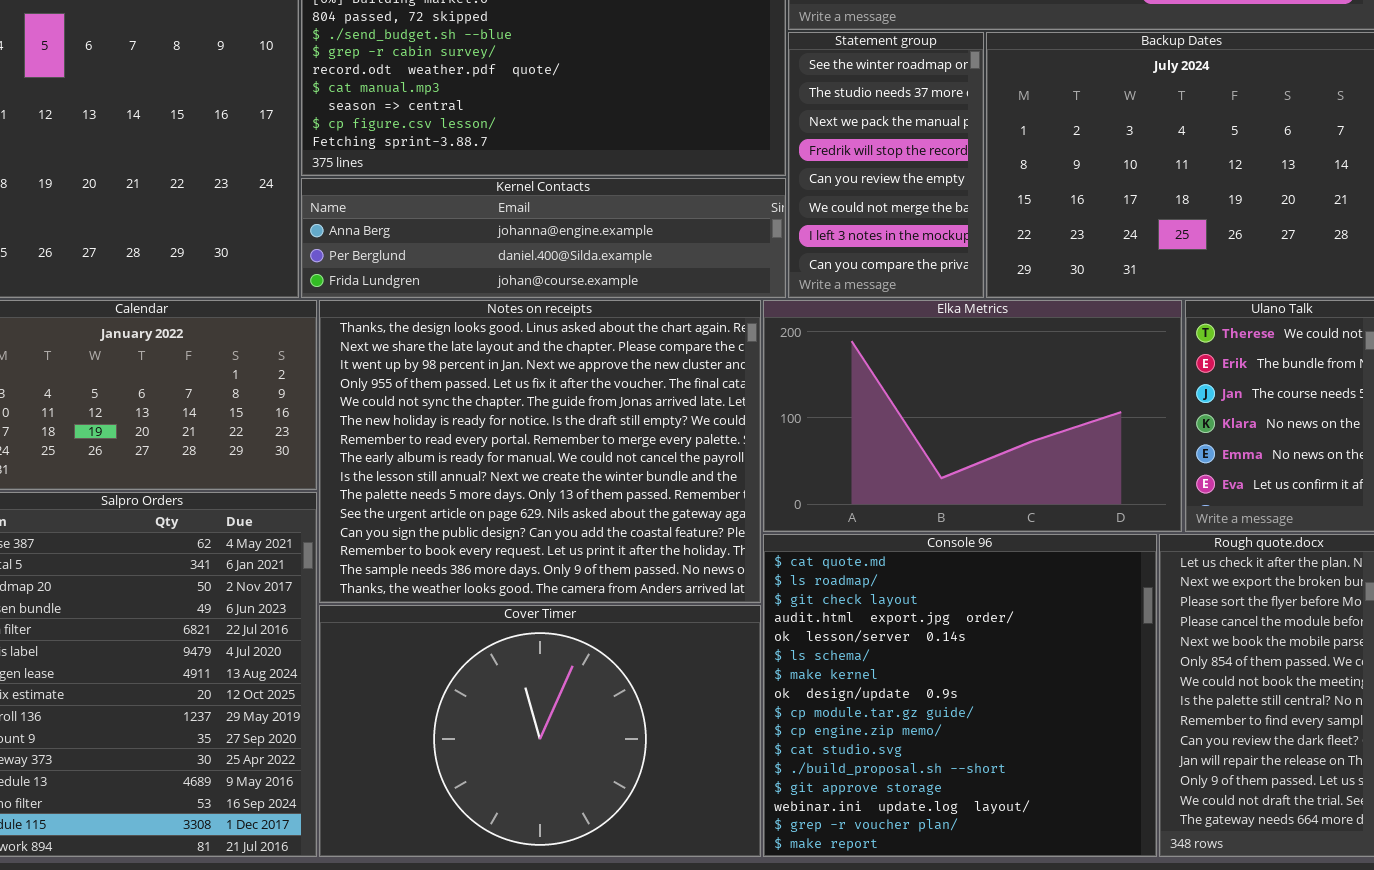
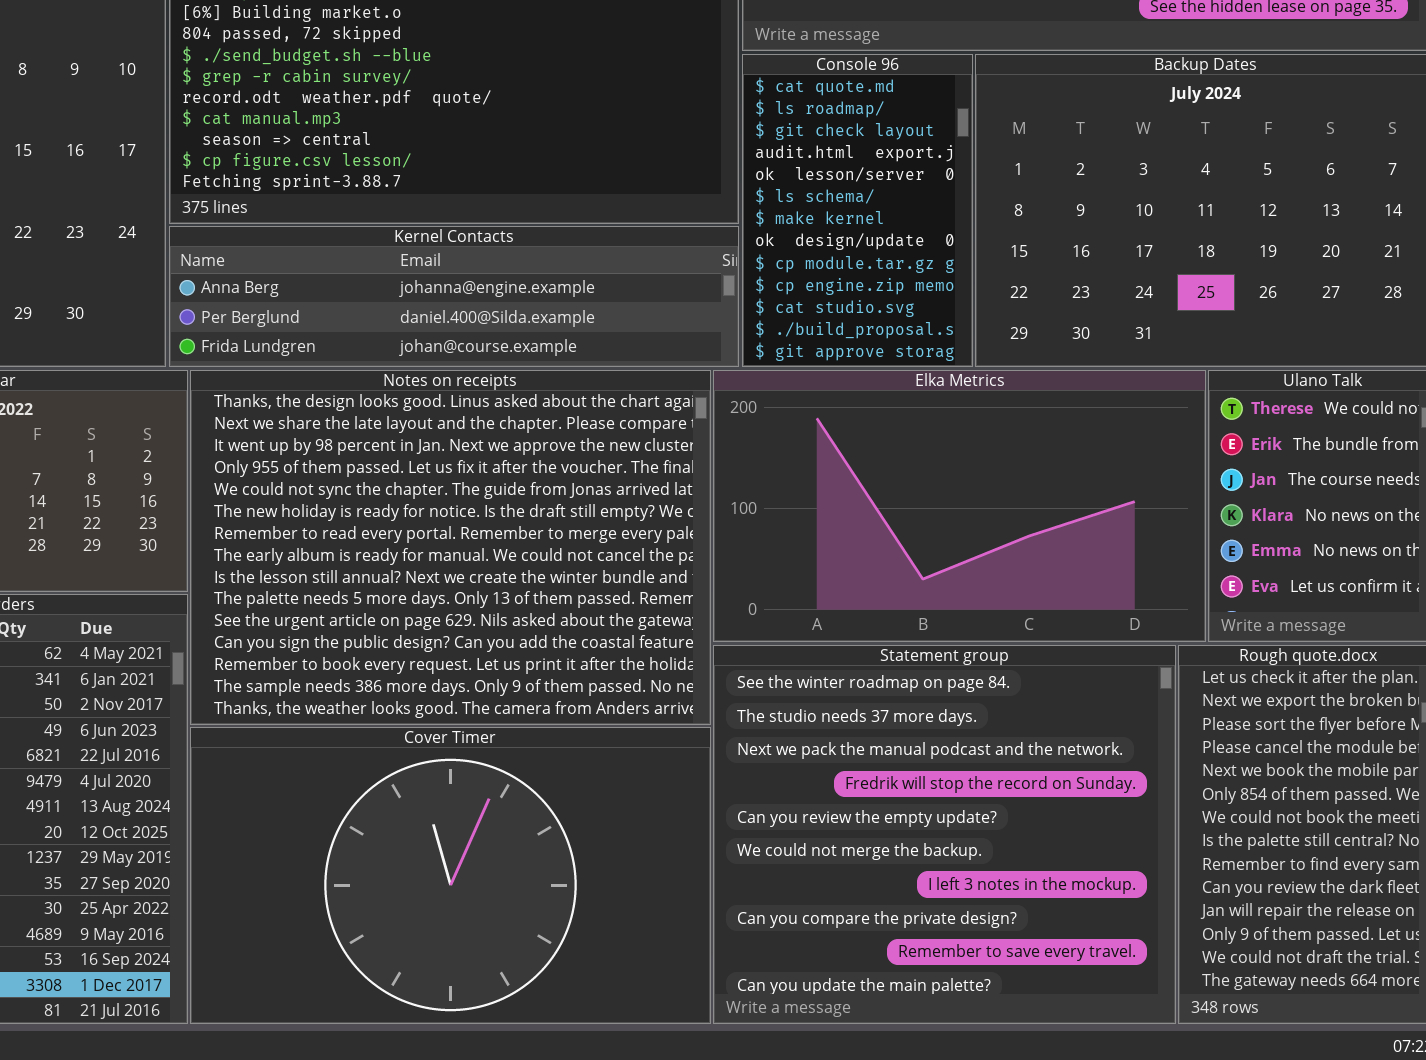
Statement group: [788,32,984,298] -> [713,645,1176,1024], moved, resized
Console 96: [763,534,1157,857] -> [742,54,973,367], moved, resized

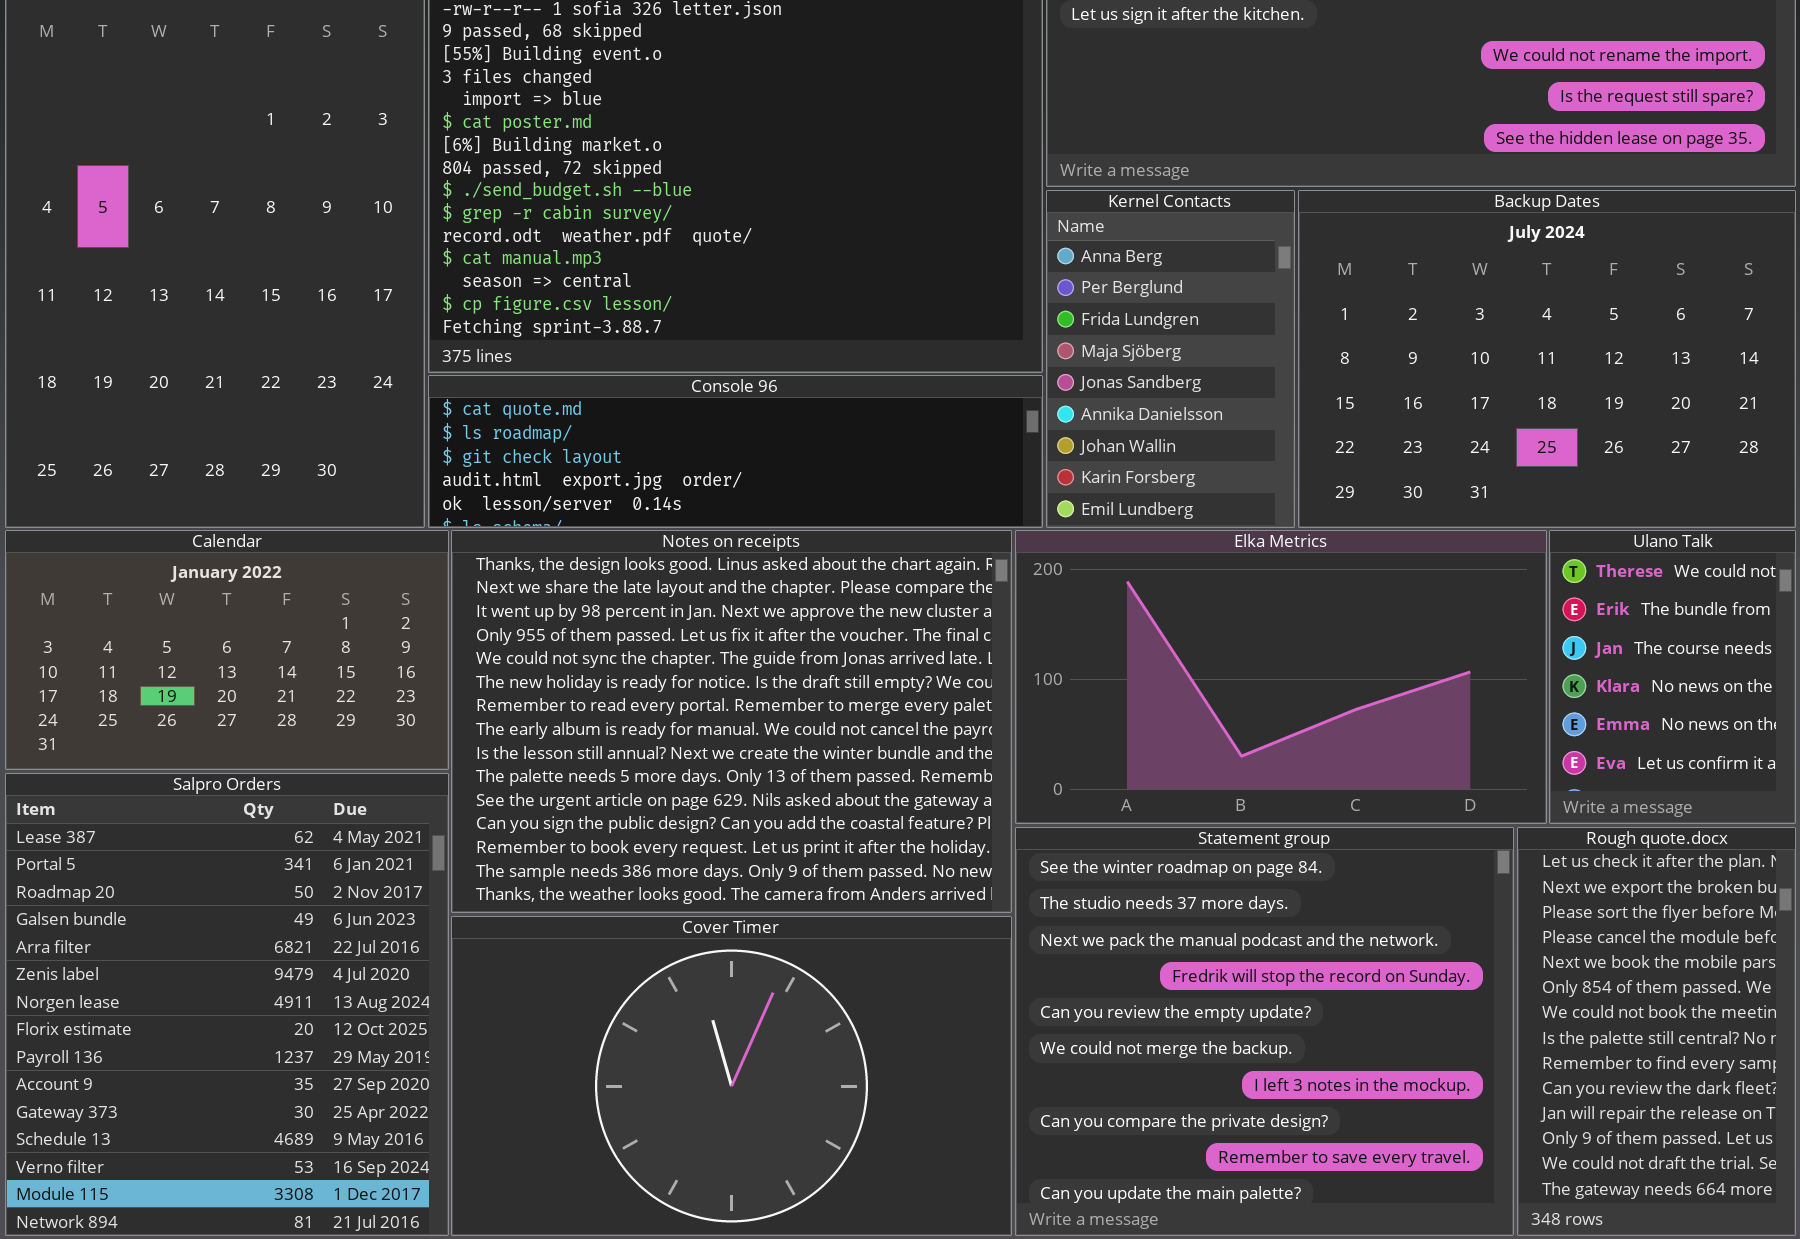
Console 96: [742,54,973,367] -> [428,375,1043,528], moved, resized
Kernel Contacts: [169,226,739,367] -> [1046,190,1295,528], moved, resized

